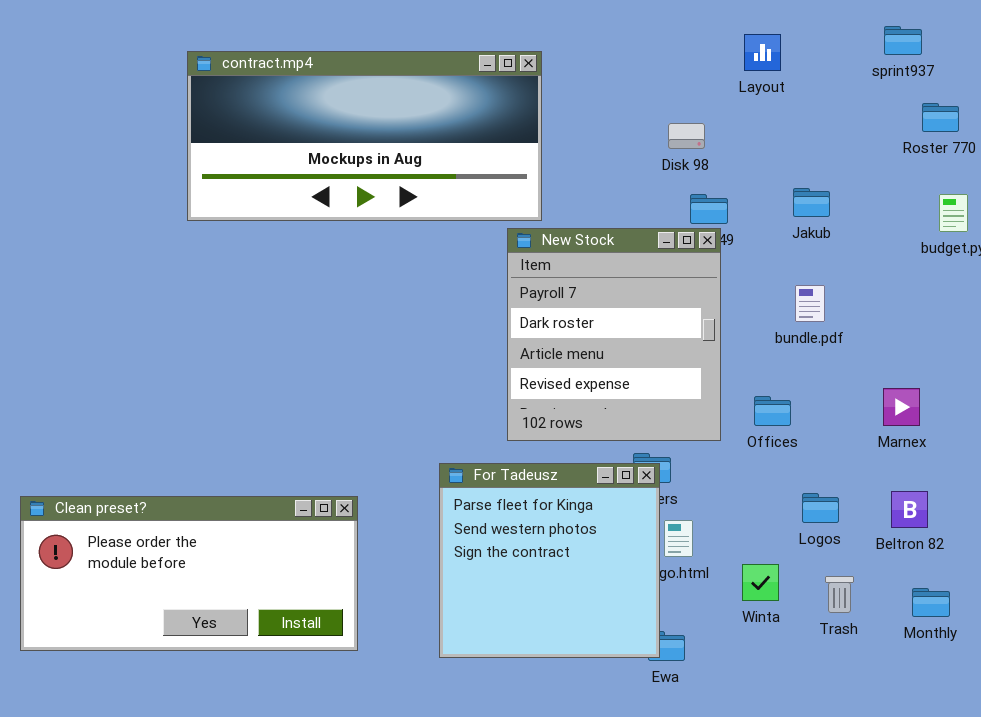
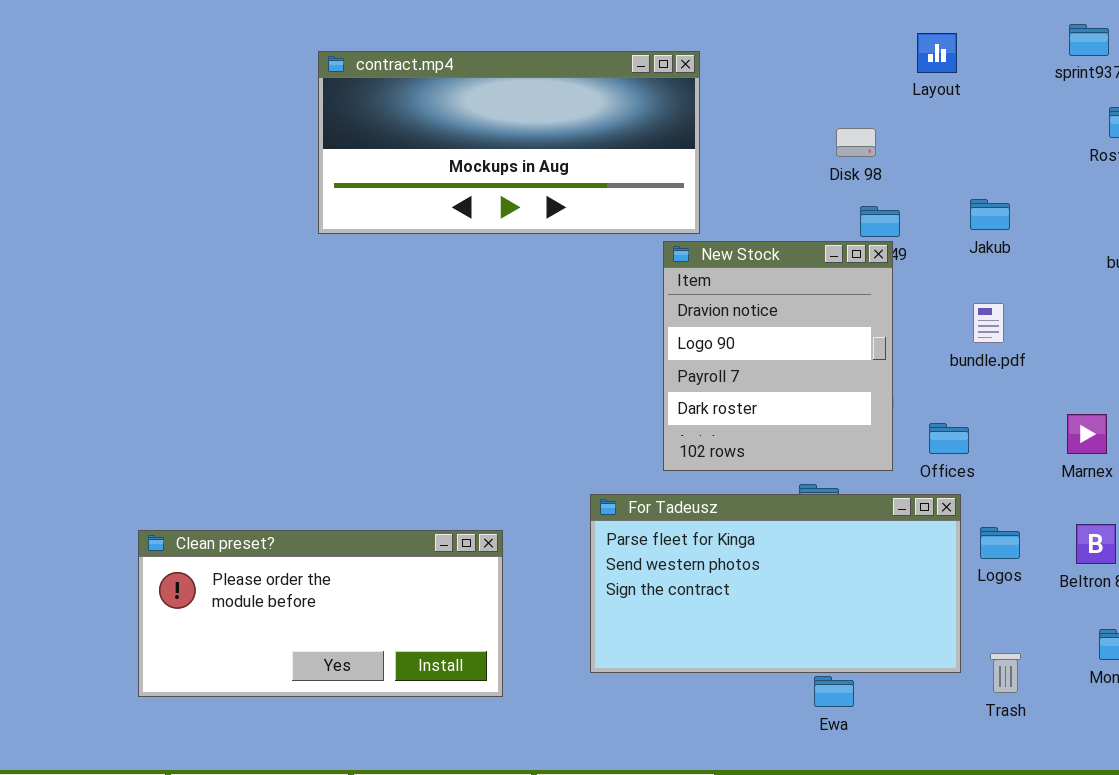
New Stock: [507,228,721,441] -> [663,241,893,471], scrolled up 2 rows
For Tadeusz: [439,463,660,658] -> [590,494,961,673], resized
Trash: [825,576,854,613] -> [990,653,1021,693], moved

